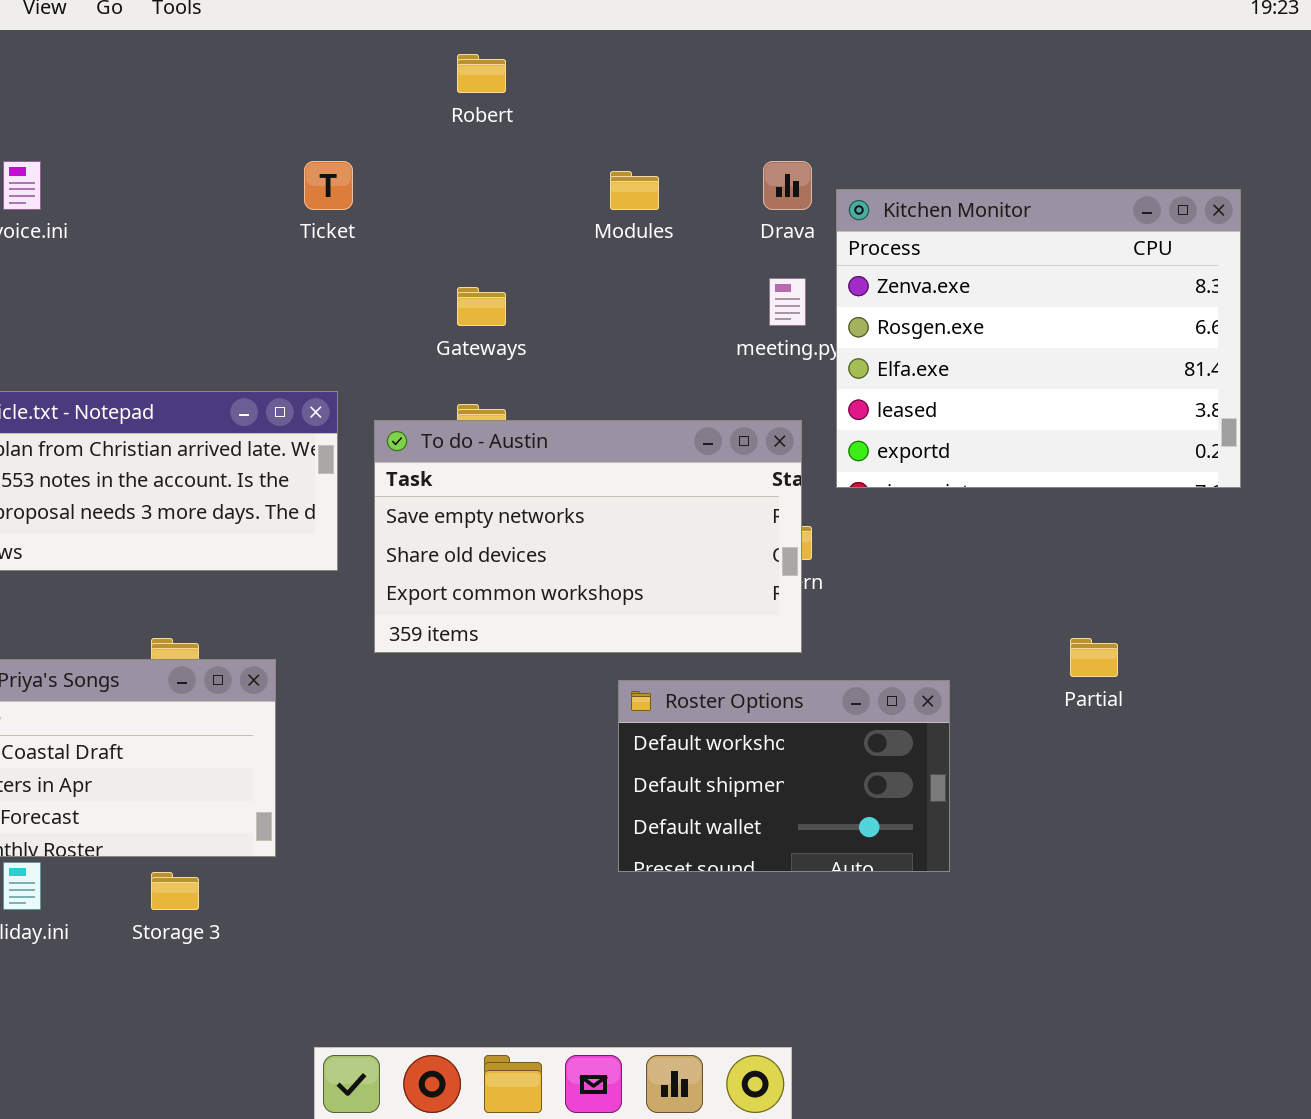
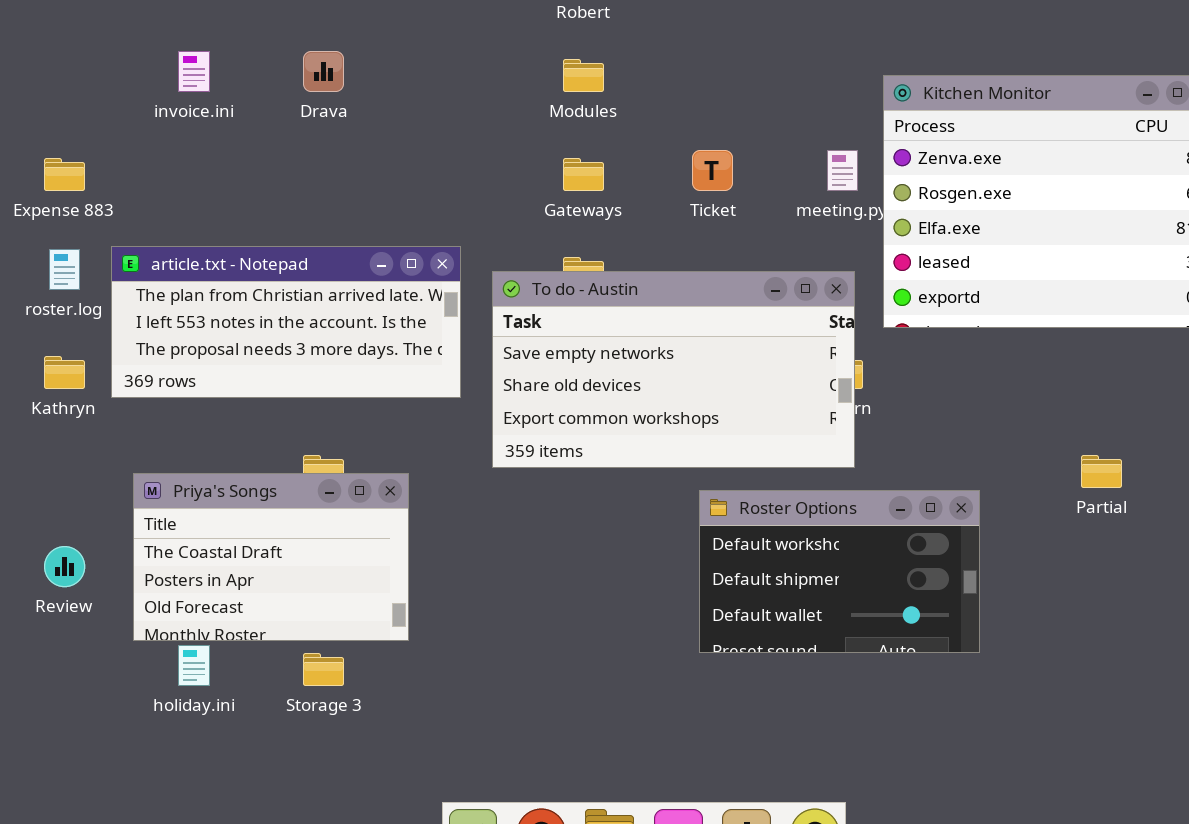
Ticket: [304,161,353,210] -> [692,150,733,191], moved
Drava: [763,161,812,210] -> [303,51,344,92], moved
Modules: [610,171,659,210] -> [563,59,604,92], moved

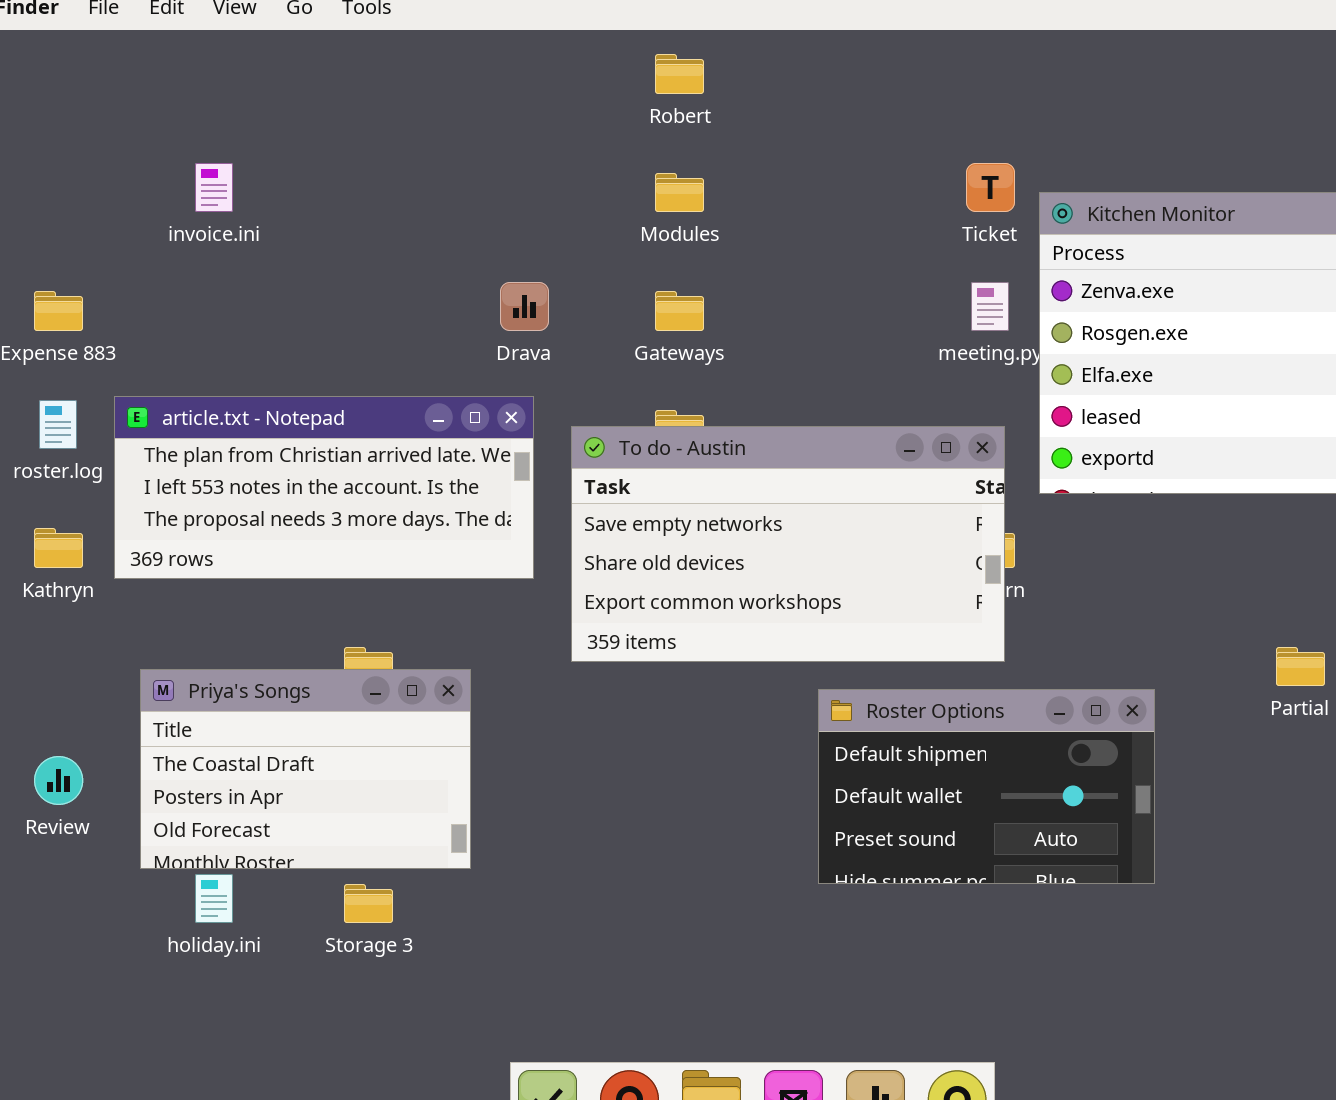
Drava: [303,51,344,92] -> [500,282,549,331], moved
Ticket: [692,150,733,191] -> [966,163,1015,212], moved
Roster Options: [699,490,980,653] -> [818,689,1155,884], scrolled down 1 row

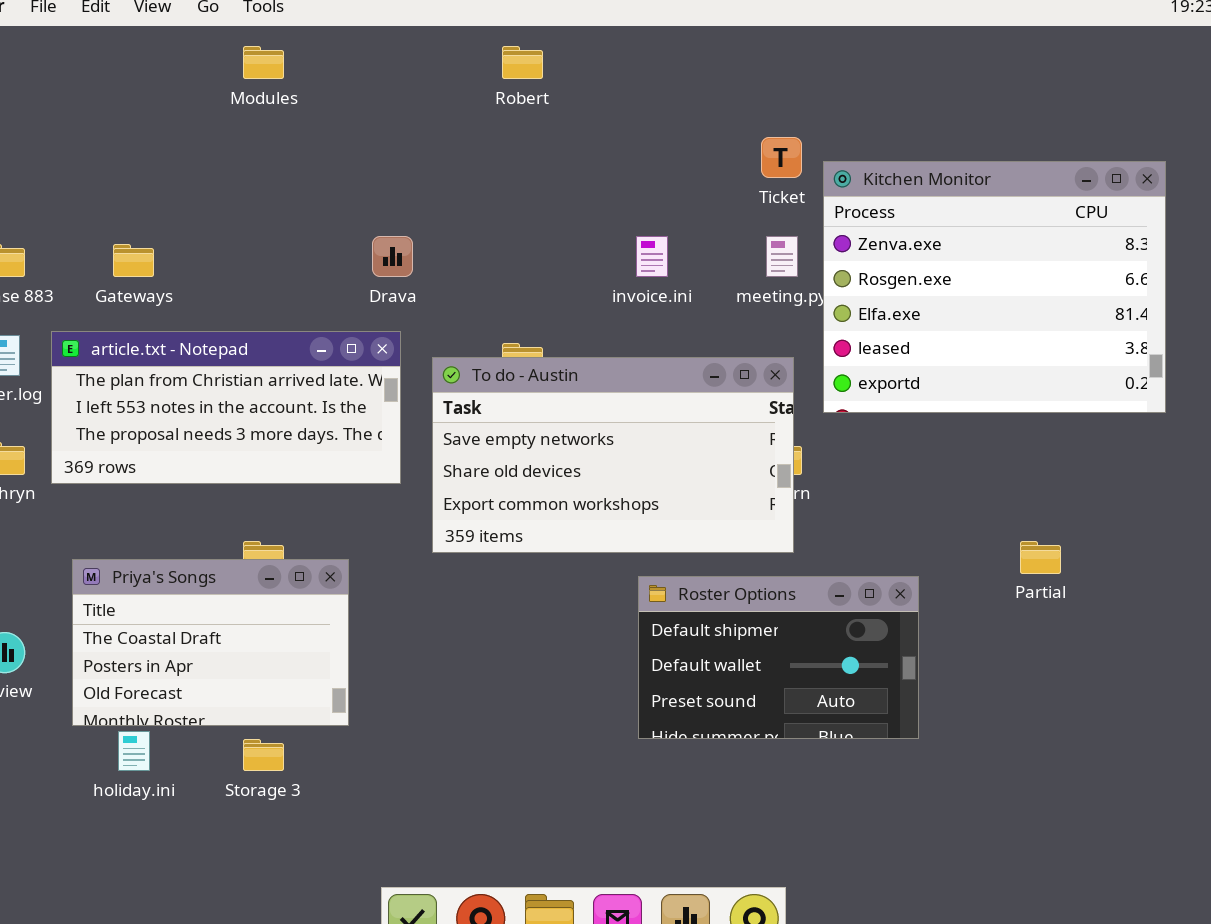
invoice.ini: [195,163,233,212] -> [636,236,668,277], moved
Modules: [655,173,704,212] -> [243,46,284,79], moved
Gateways: [655,291,704,331] -> [113,244,154,277], moved

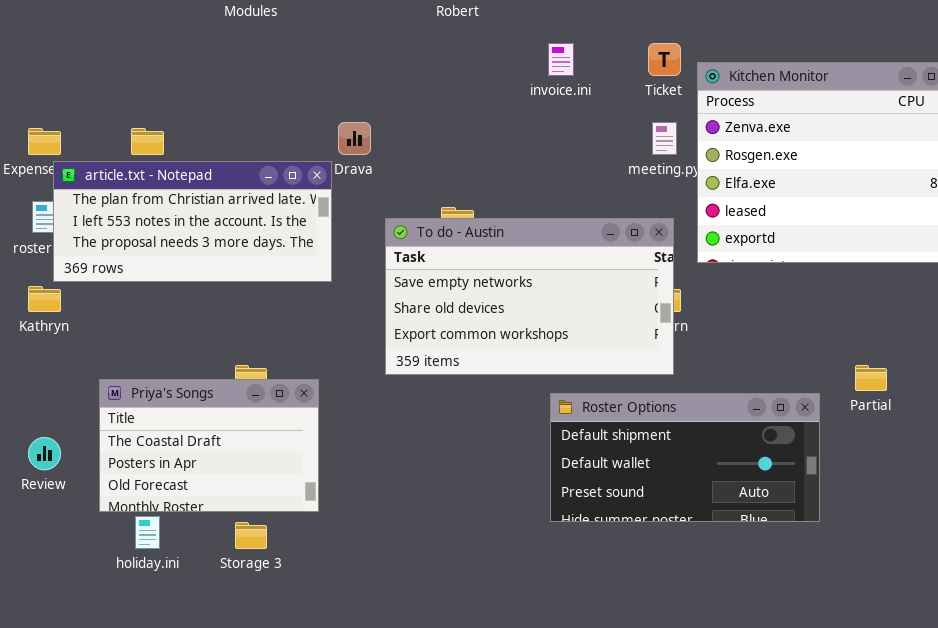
invoice.ini: [636,236,668,277] -> [548,43,574,76], moved
article.txt - Notepad: [51,331,401,484] -> [53,161,332,282], moved
Roster Options: [638,576,919,739] -> [550,393,820,522], resized

